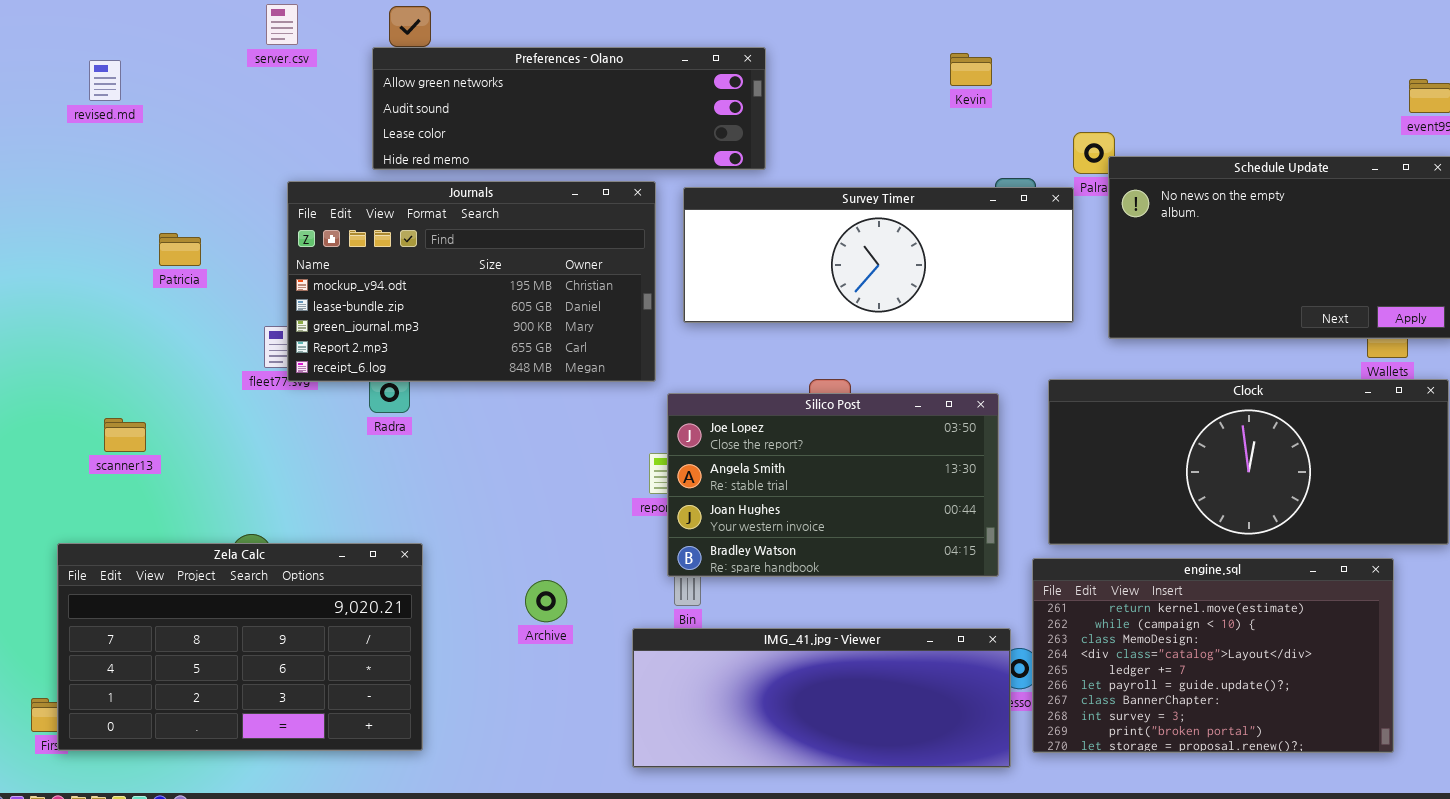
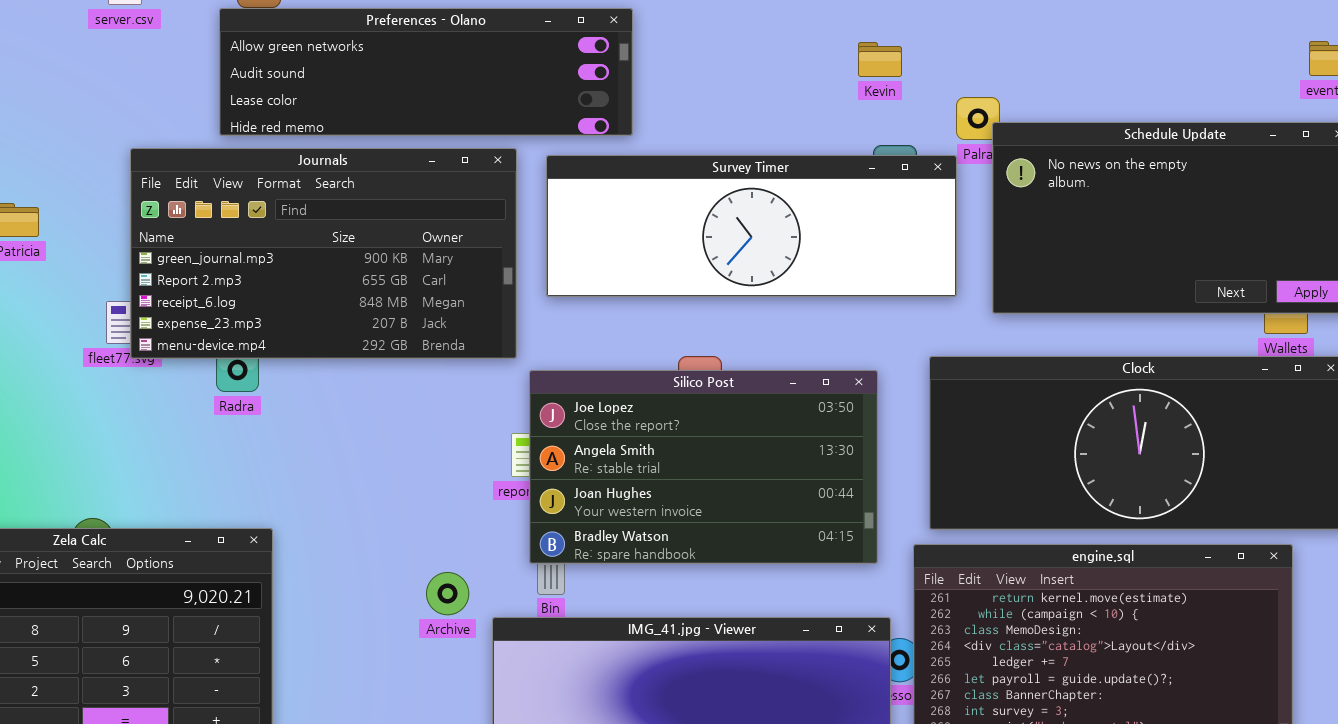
Kevin: [950,53,992,86] -> [858,42,902,77], moved
Journals: [287,181,656,382] -> [130,148,517,359], scrolled down 2 rows
Archive: [525,580,567,622] -> [426,572,469,615], moved

